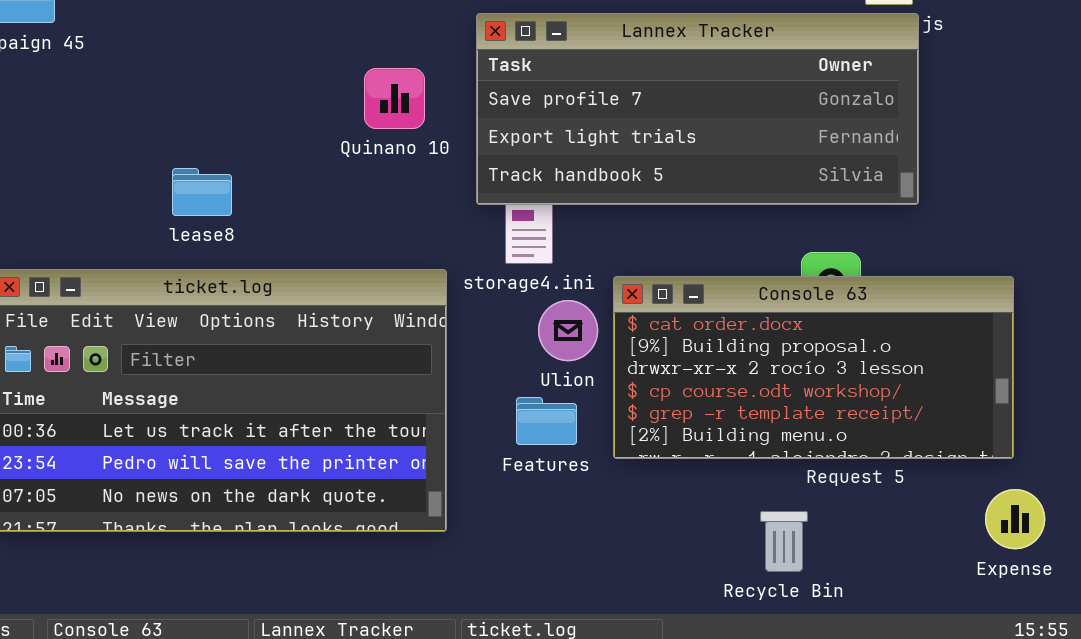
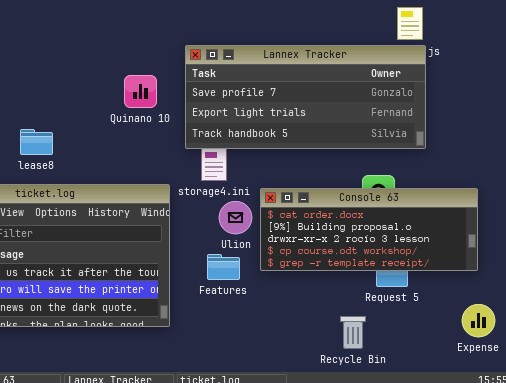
Console 63: [613,276,1014,459] -> [260,188,478,271], resized

